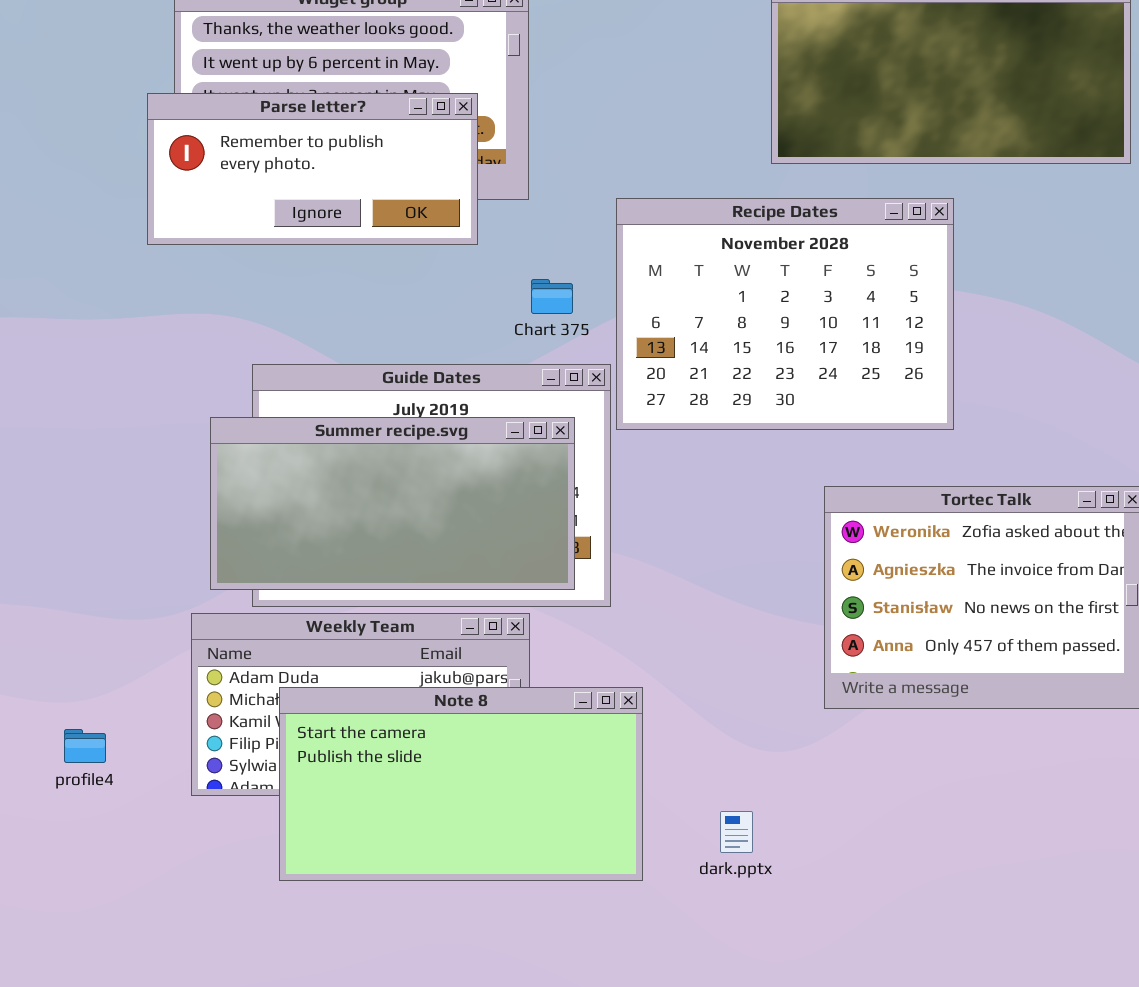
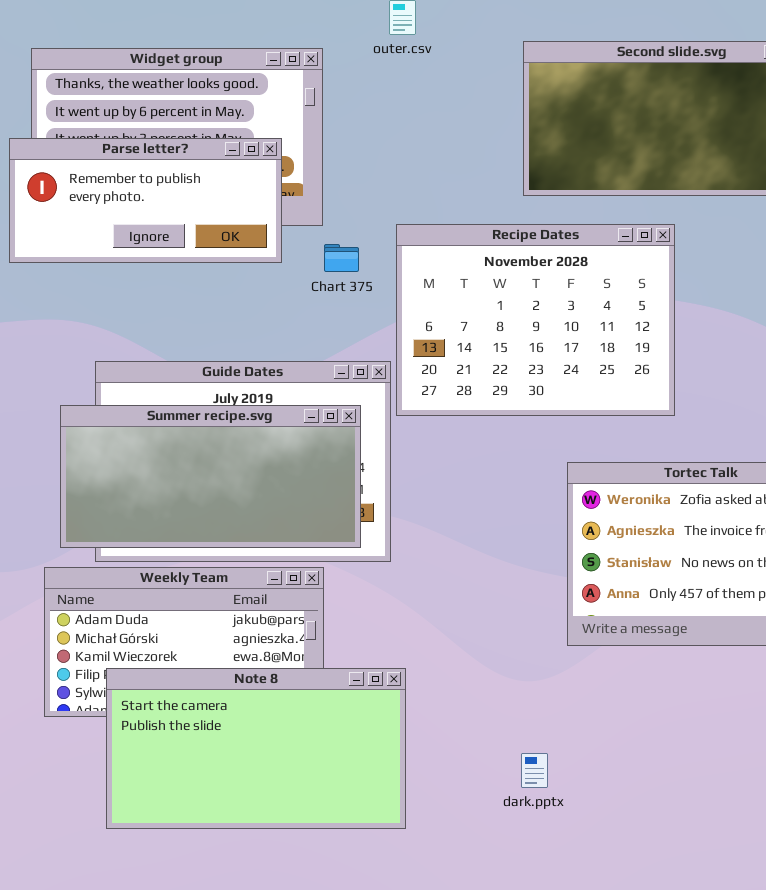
Chart 375: [531,279,573,314] -> [324,244,359,272], moved
Note 8: [279,687,643,881] -> [106,668,406,829], moved
dark.pptx: [720,811,753,853] -> [521,753,548,788], moved

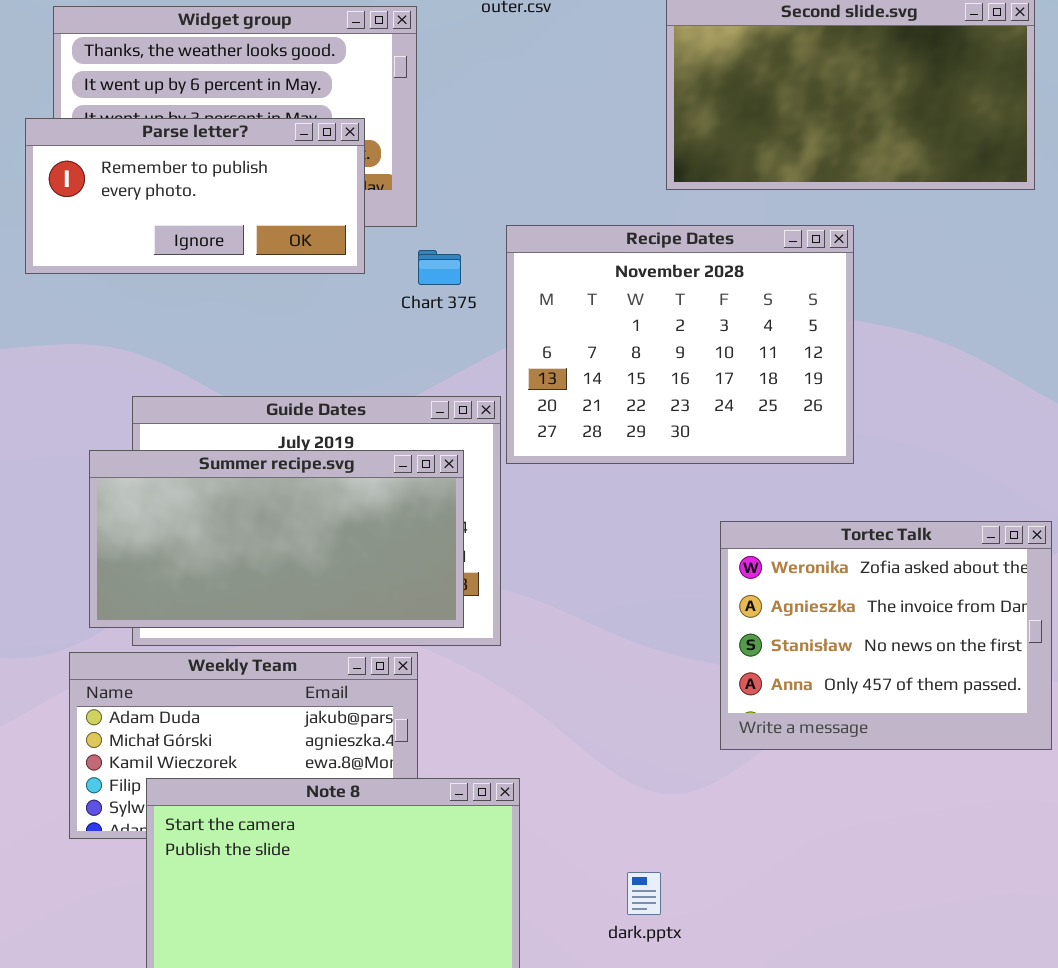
dark.pptx: [521,753,548,788] -> [627,872,661,915], moved

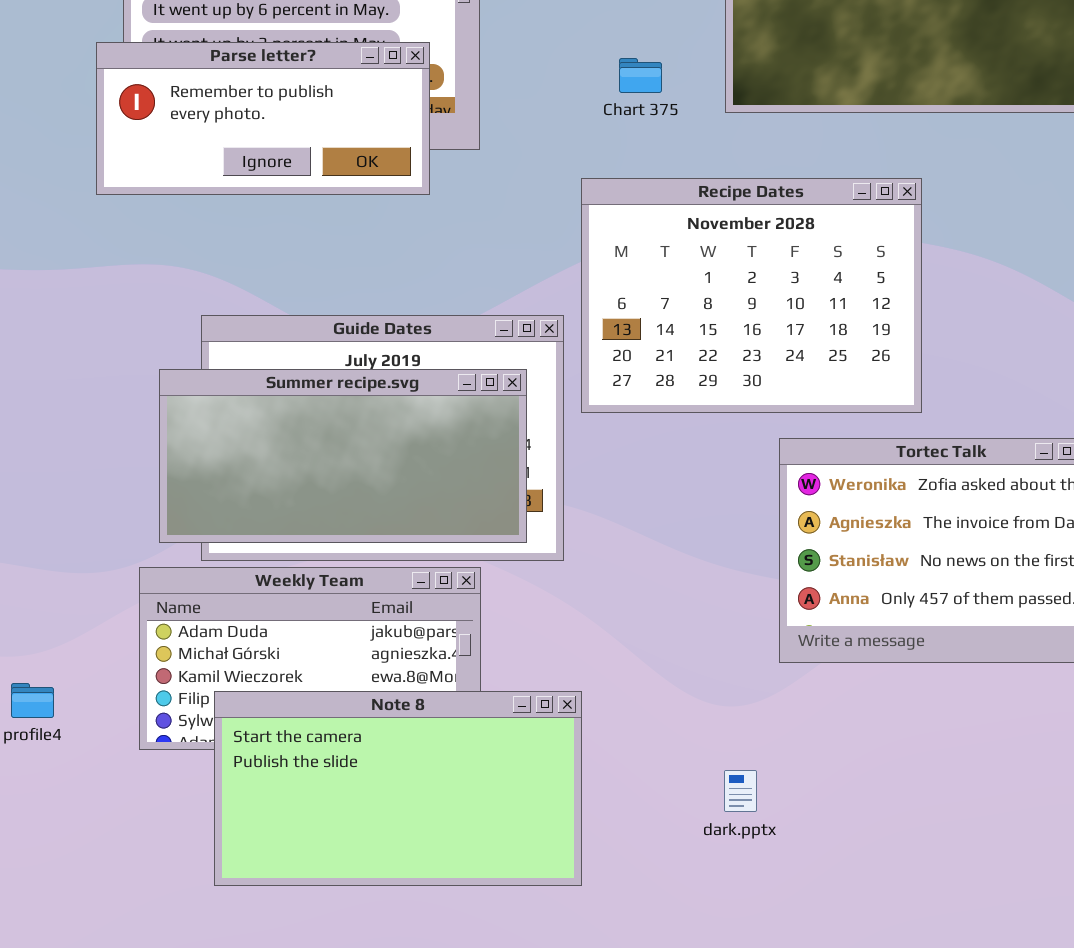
Recipe Dates: [506,225,854,464] -> [581,178,922,413], moved
Chart 375: [418,250,461,285] -> [619,58,662,93], moved
dark.pptx: [627,872,661,915] -> [724,770,757,812], moved

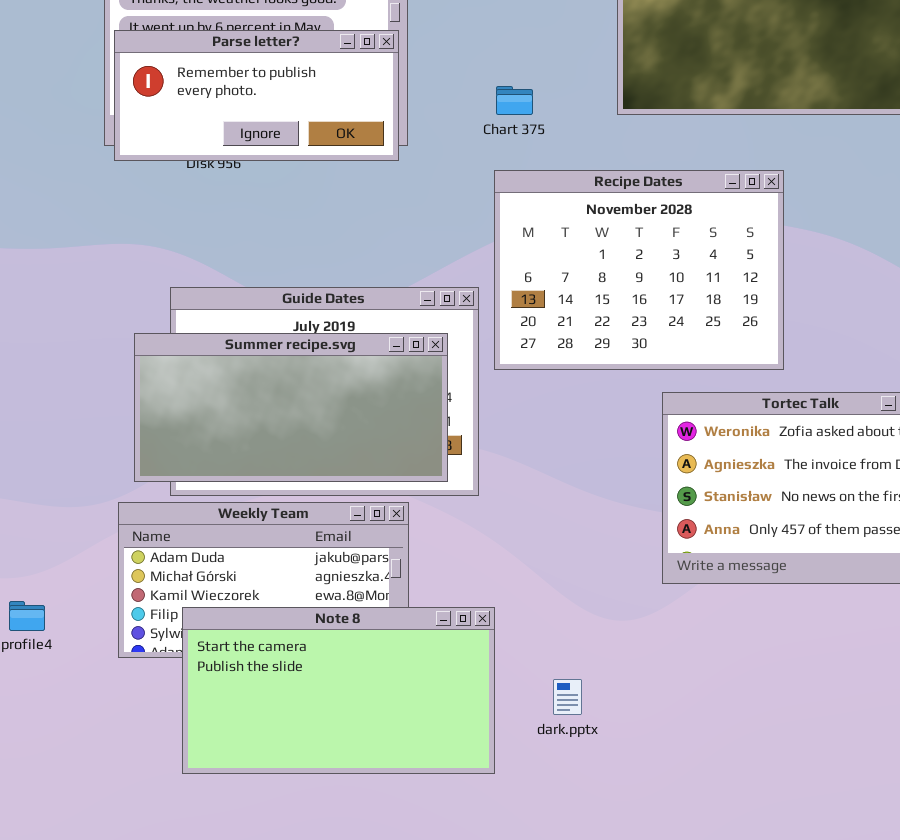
Parse letter?: [96,42,430,195] -> [114,30,399,161], moved
Chart 375: [619,58,662,93] -> [496,86,533,115], moved
dark.pptx: [724,770,757,812] -> [553,679,582,715], moved

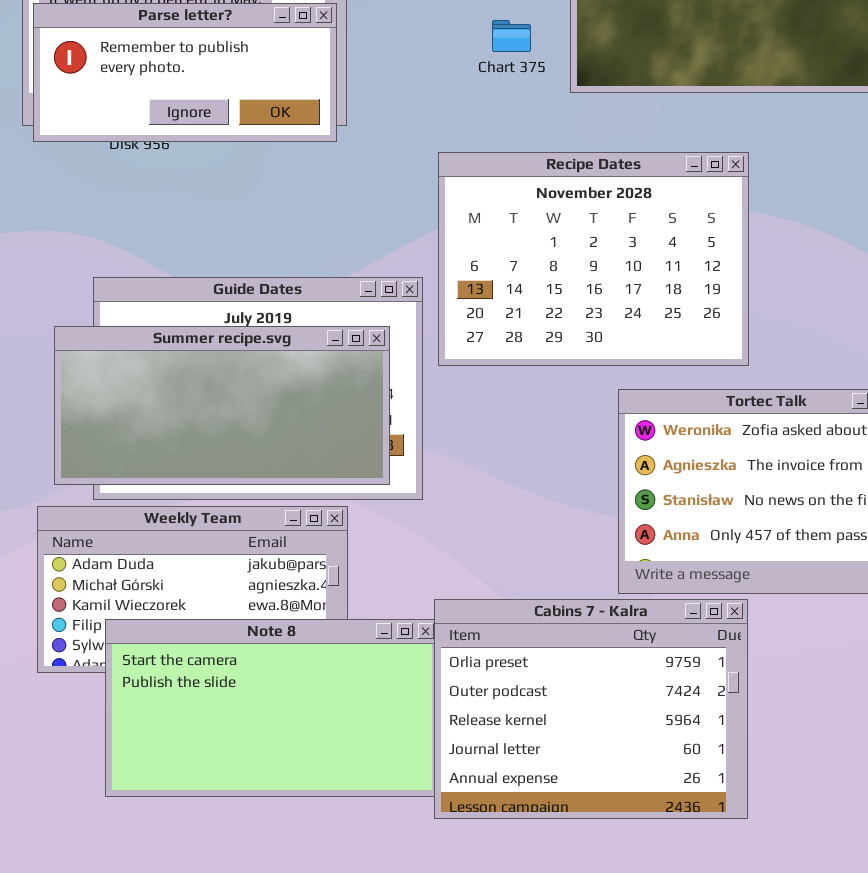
Chart 375: [496,86,533,115] -> [492,20,531,52], moved
Cabins 7 - Kalra: none -> [434,599,748,819], opened

